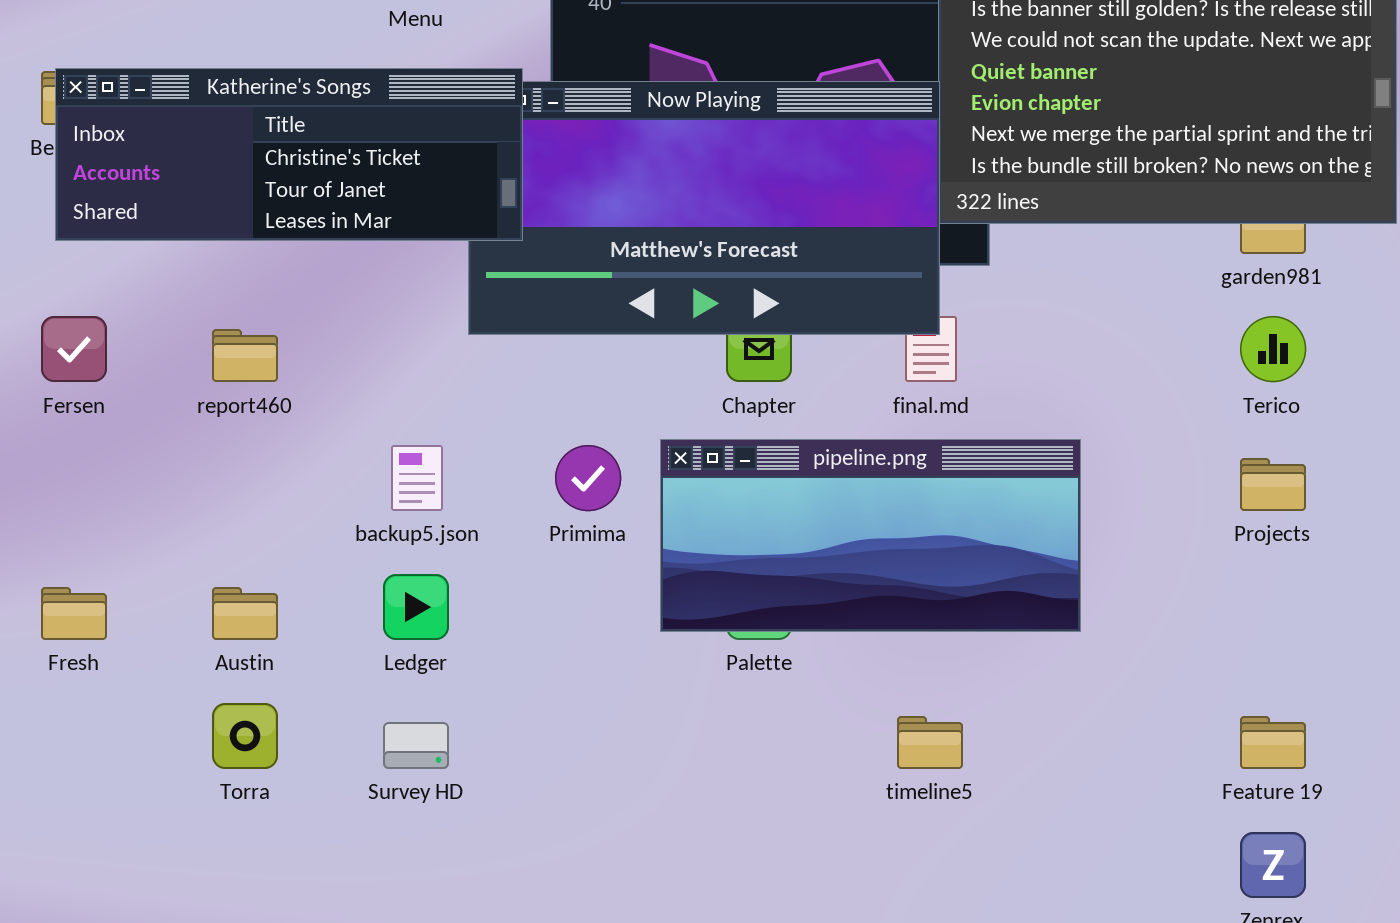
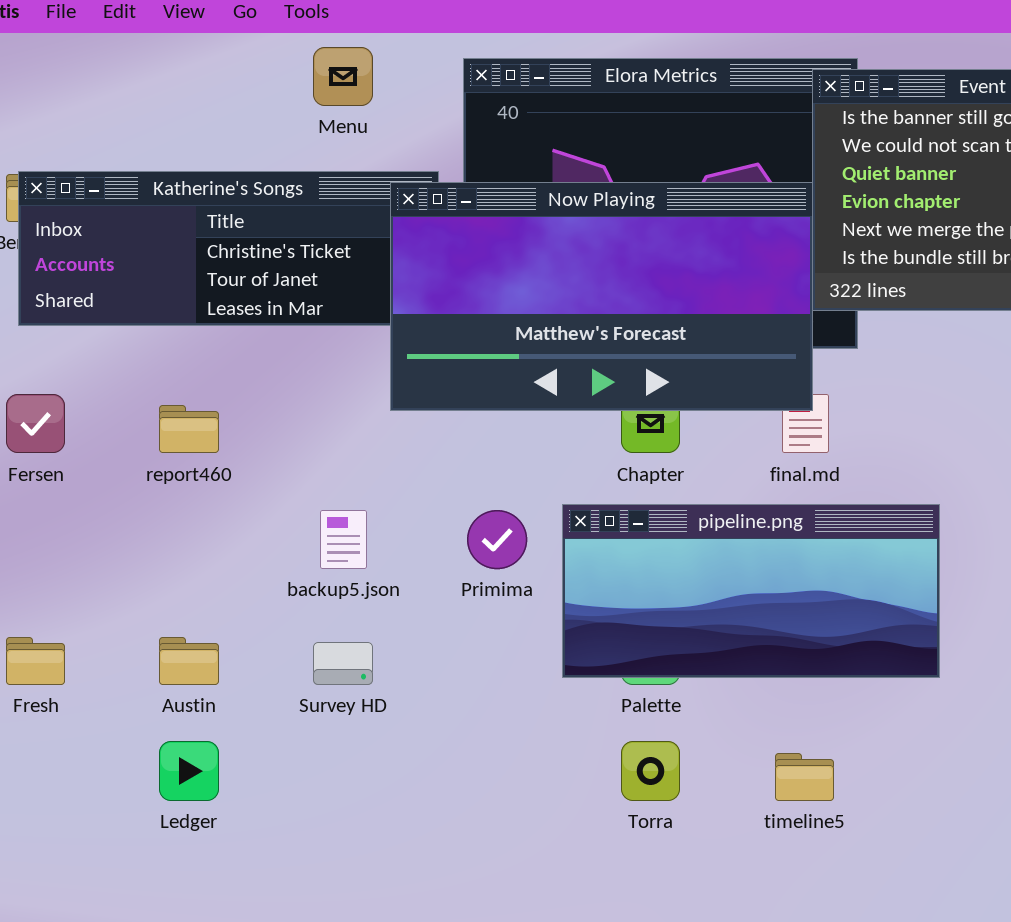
Now Playing: [468,81,940,335] -> [390,182,813,411], raised
Ledger: [383,574,449,640] -> [159,741,219,801], moved
Torra: [212,703,278,769] -> [621,741,680,801], moved
Survey HD: [383,722,449,769] -> [313,642,373,685], moved

